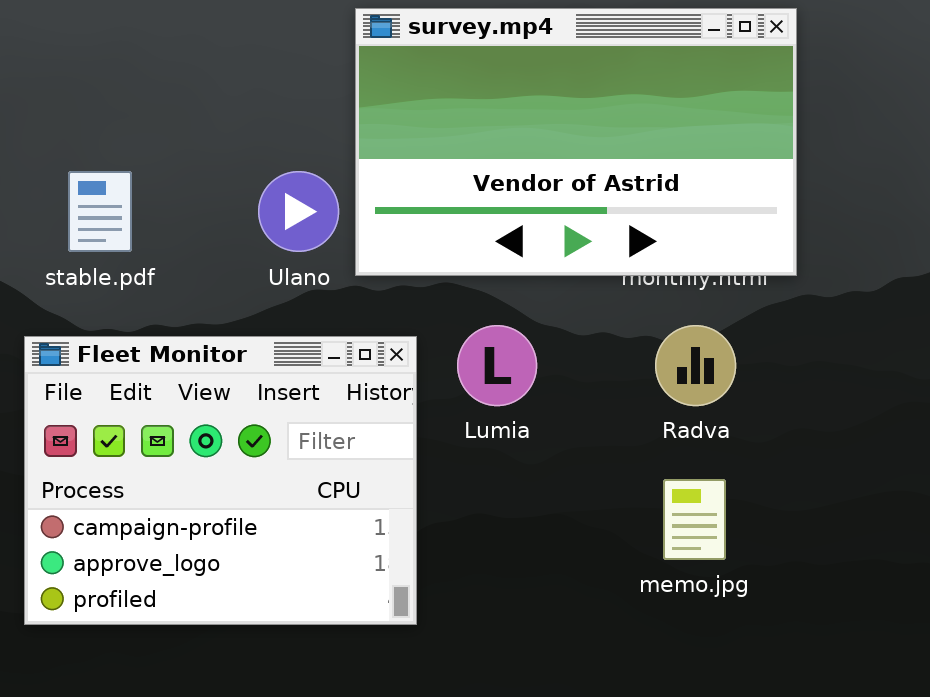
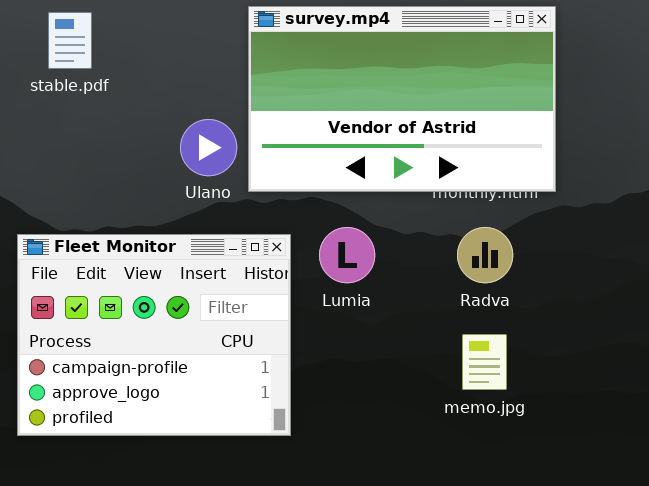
stable.pdf: [68,171,132,252] -> [48,12,92,69], moved

